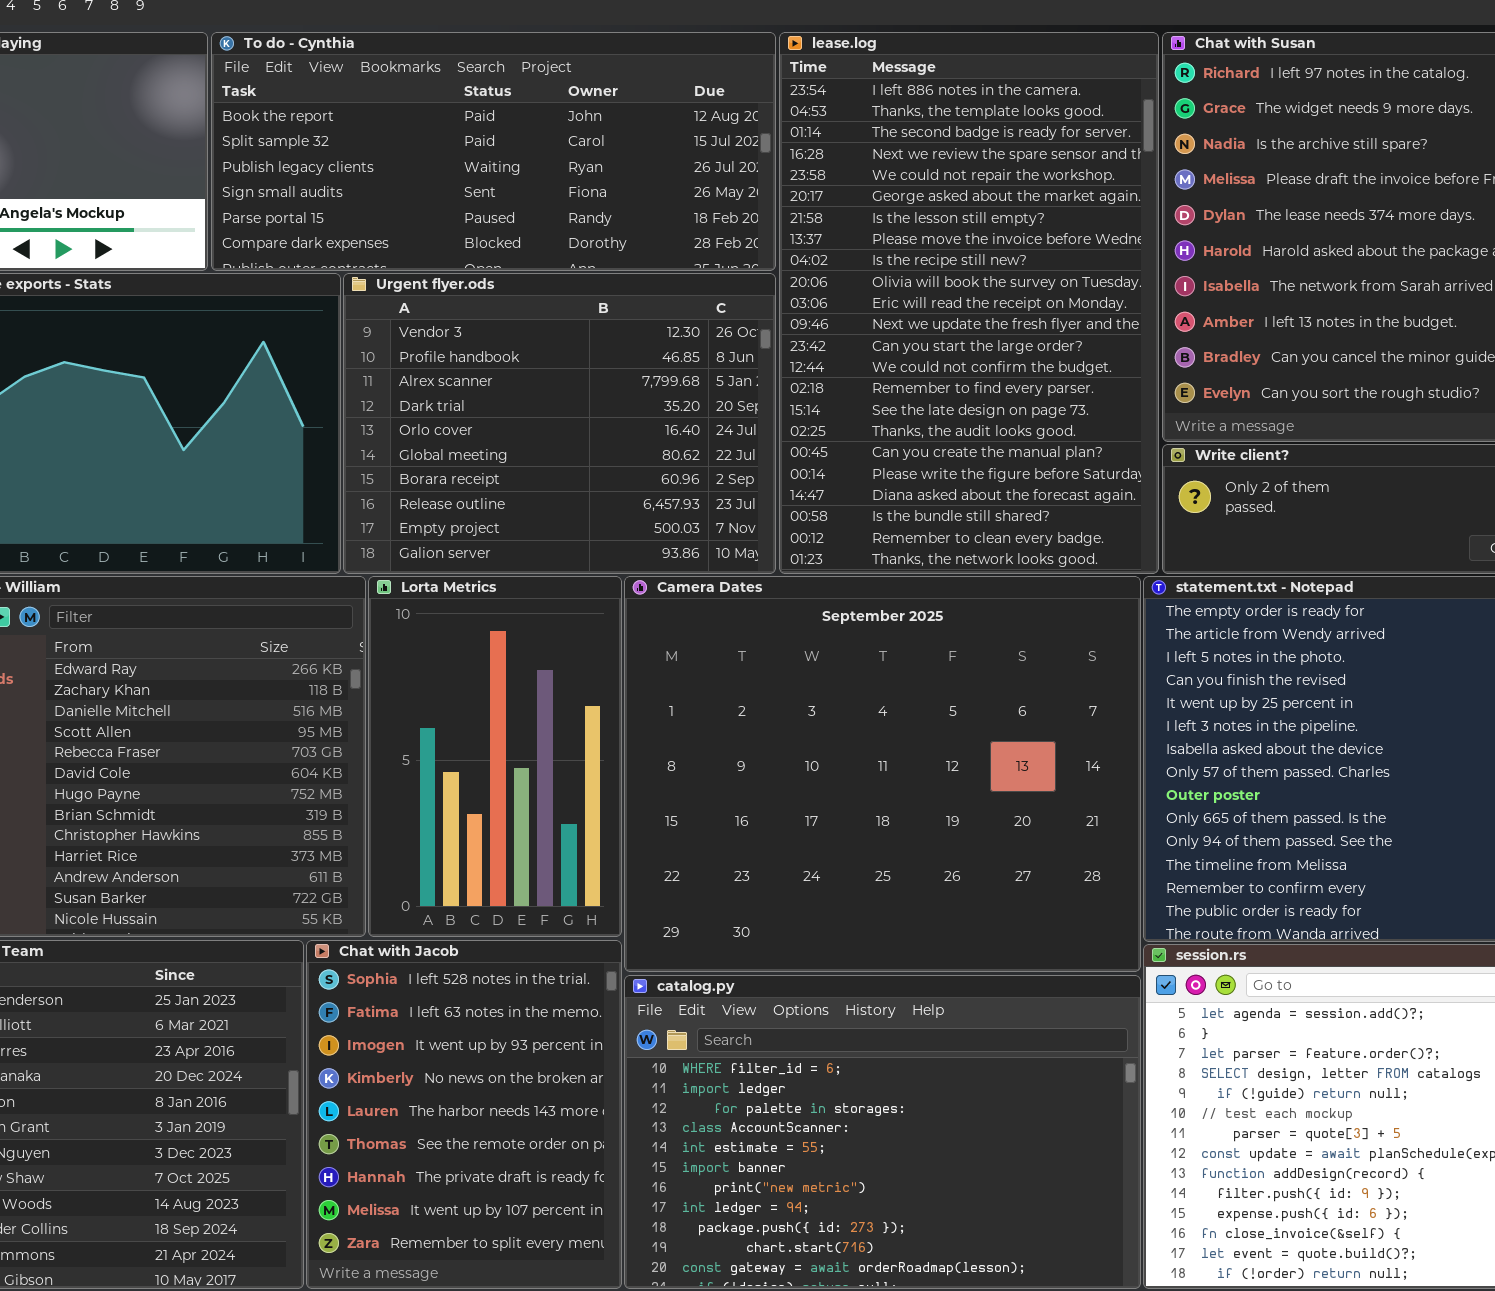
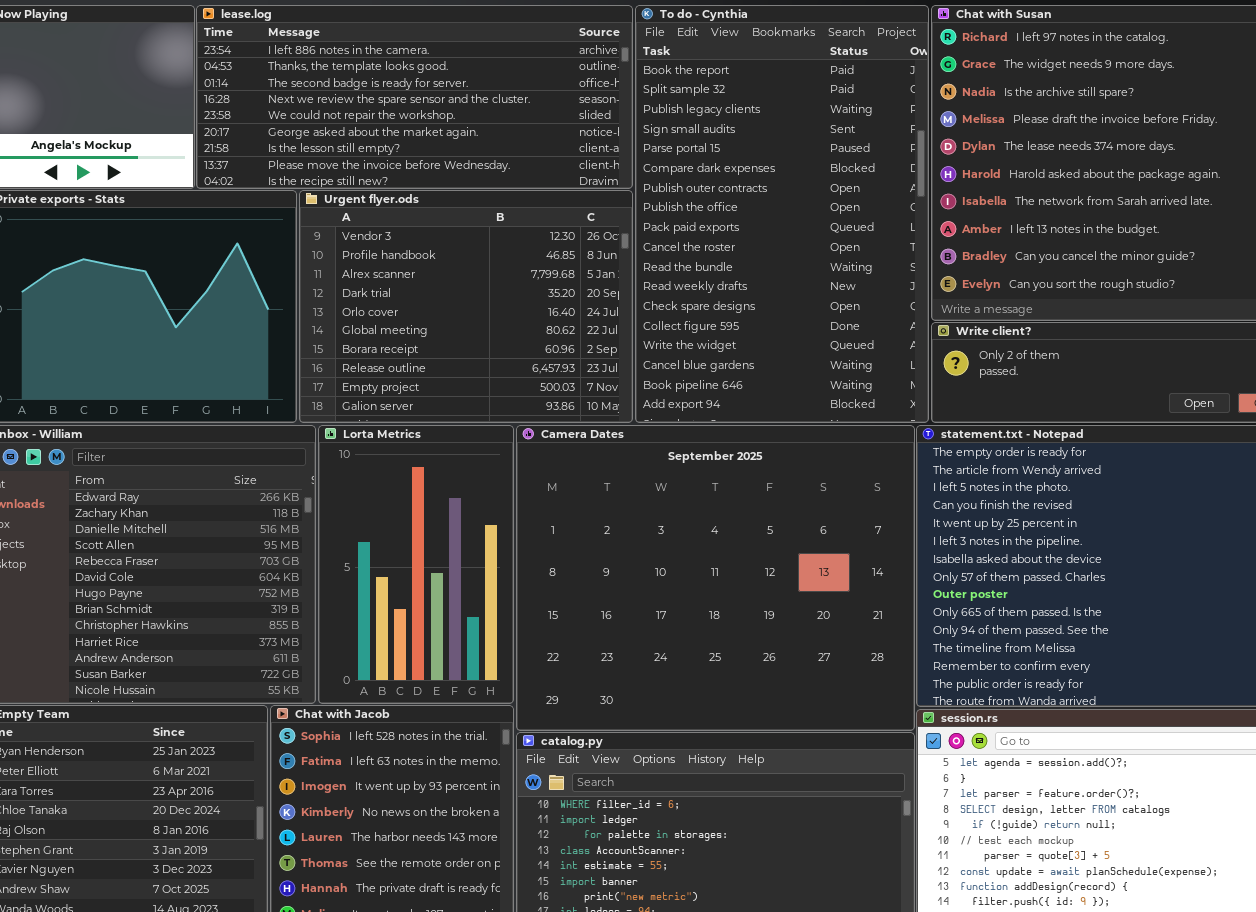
To do - Cynthia: [211,32,776,271] -> [635,5,929,423], moved, resized
lease.log: [779,32,1159,574] -> [196,5,633,189], moved, resized

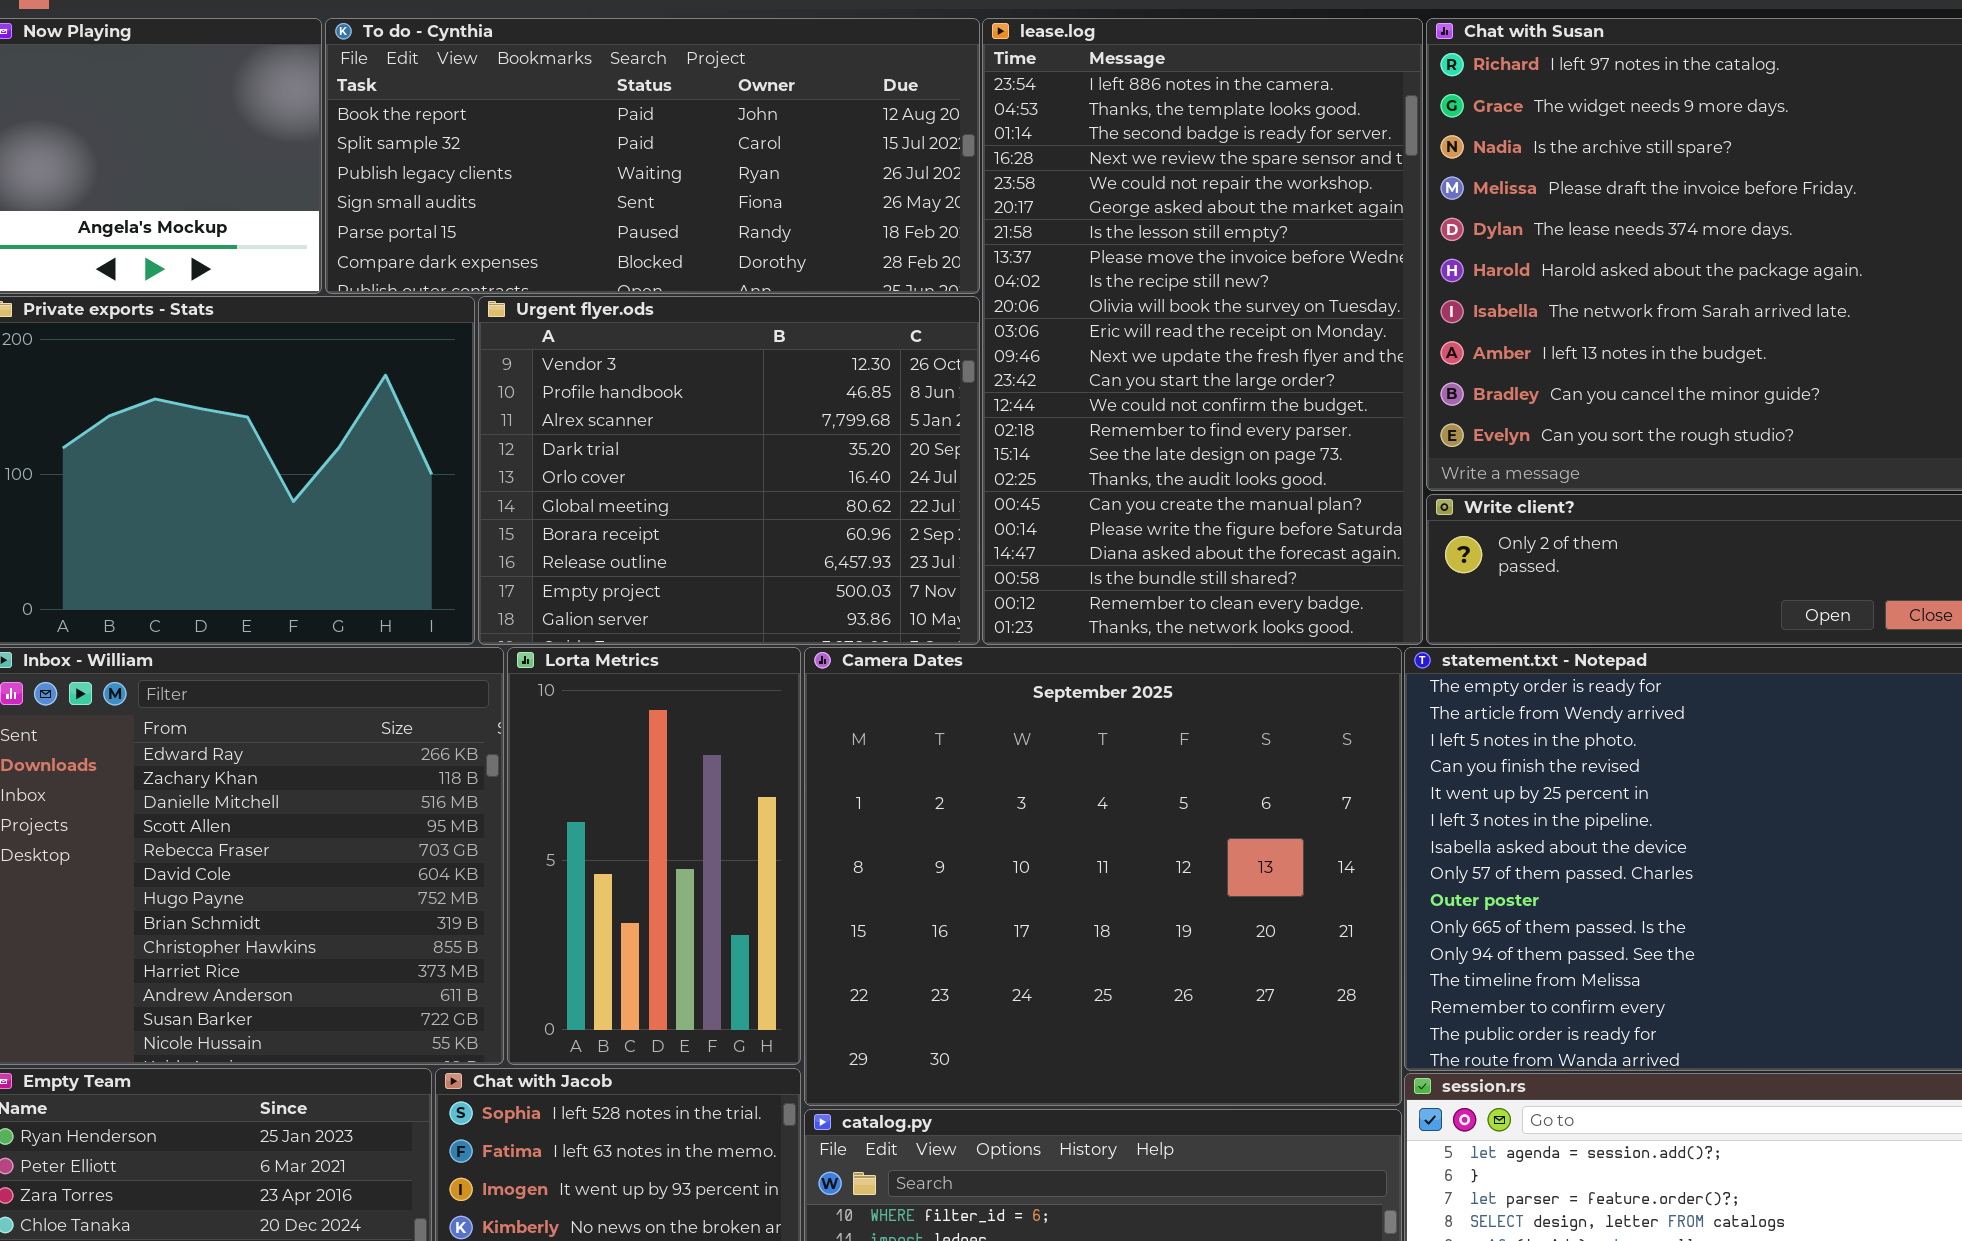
lease.log: [196,5,633,189] -> [982,18,1423,645], moved, resized
To do - Cynthia: [635,5,929,423] -> [325,18,980,294], moved, resized

